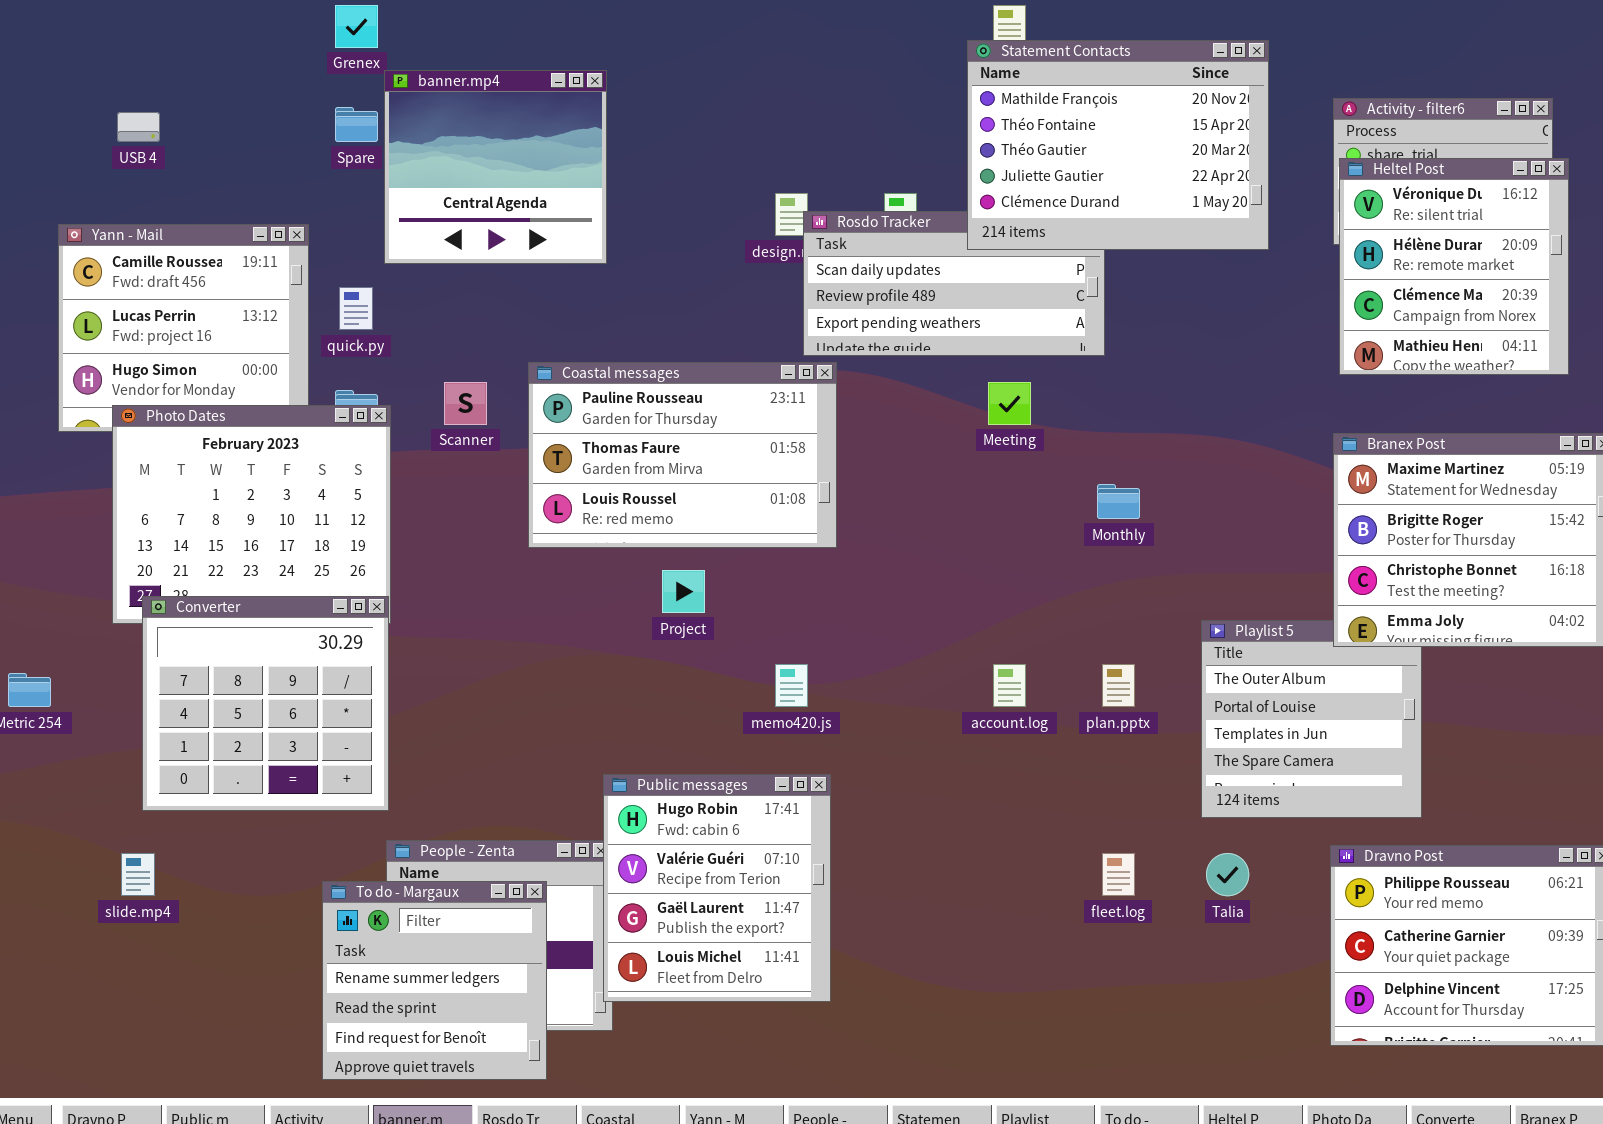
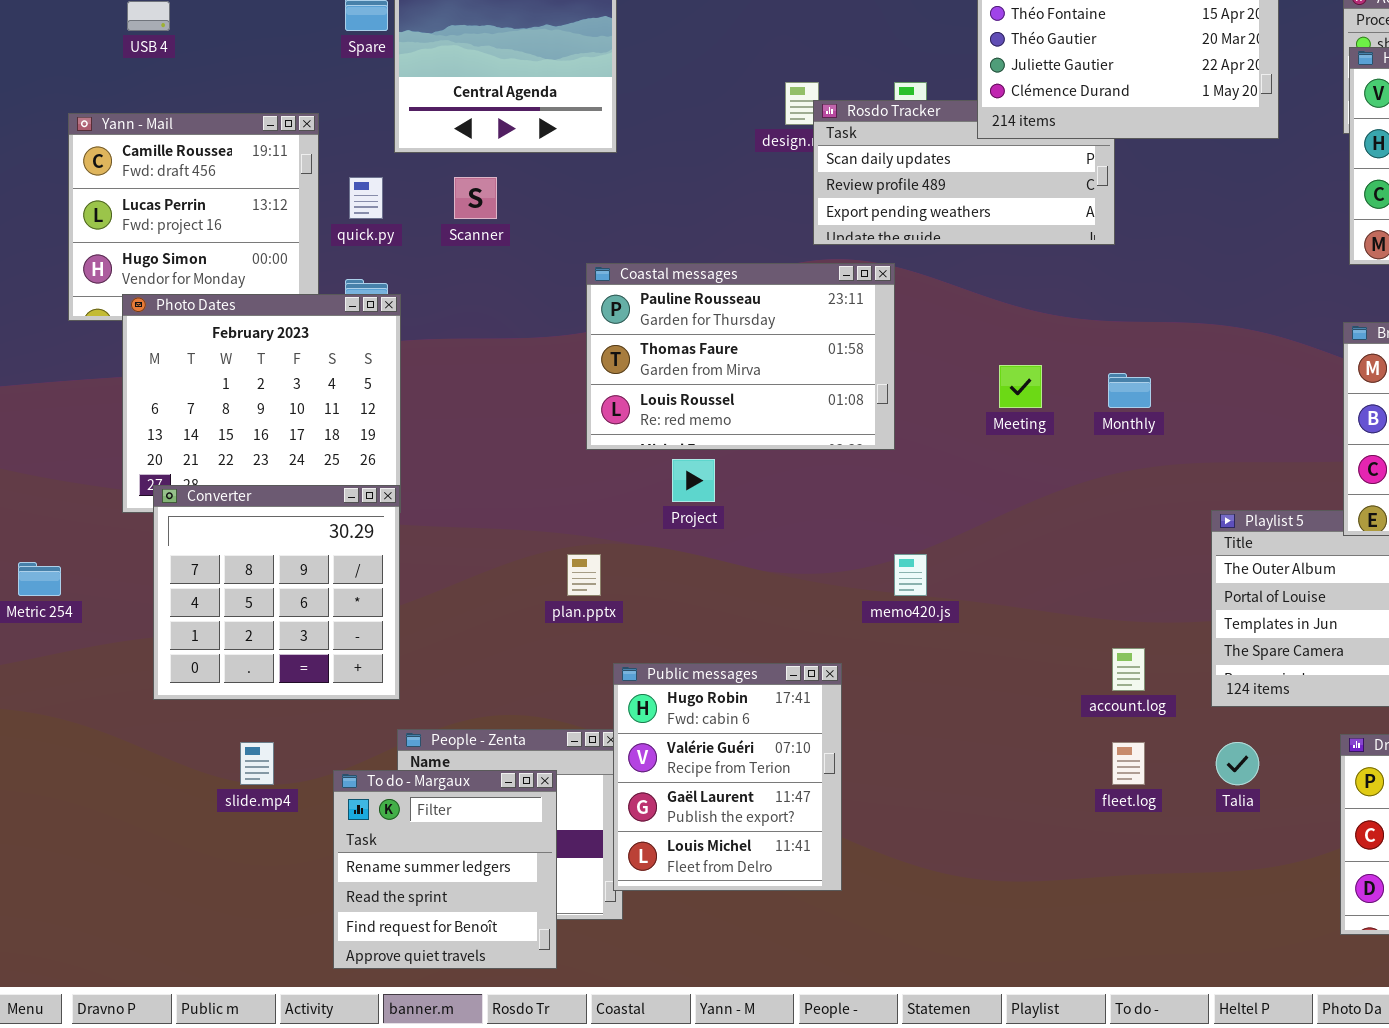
Coastal messages: [528,362,837,548] -> [586,263,895,450], moved
Scanner: [444,382,487,425] -> [454,177,497,219], moved
Meeting: [988,382,1031,425] -> [999,365,1042,408], moved
memo420.js: [775,664,808,707] -> [894,554,927,596], moved
account.log: [993,664,1026,707] -> [1112,648,1145,691], moved
plan.pptx: [1102,664,1135,707] -> [567,554,601,596], moved
slide.mp4: [121,853,155,896] -> [240,742,274,785], moved

